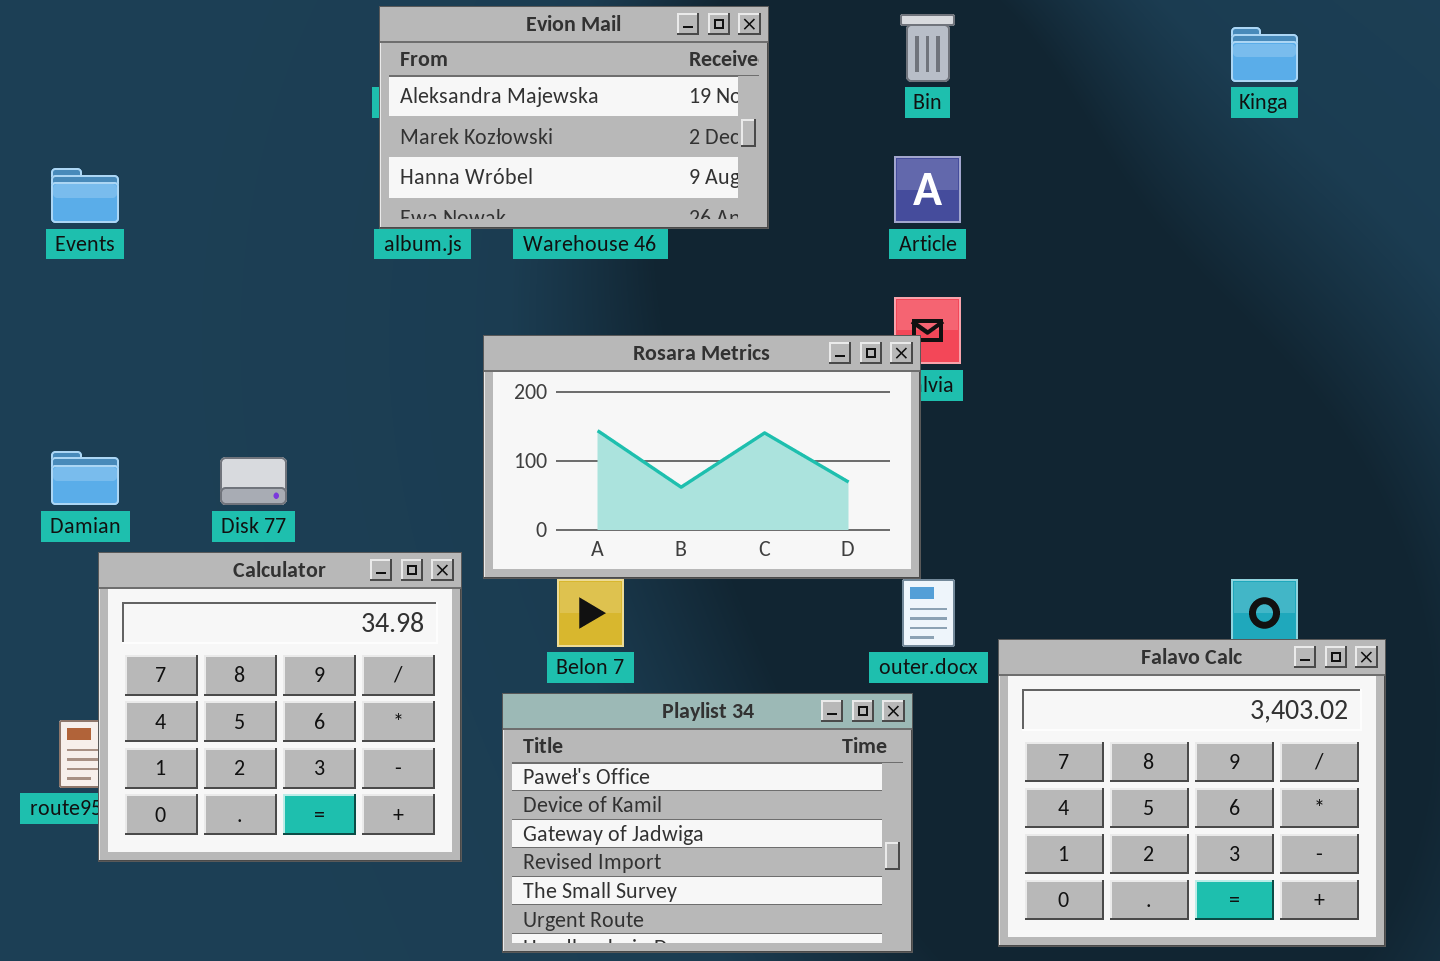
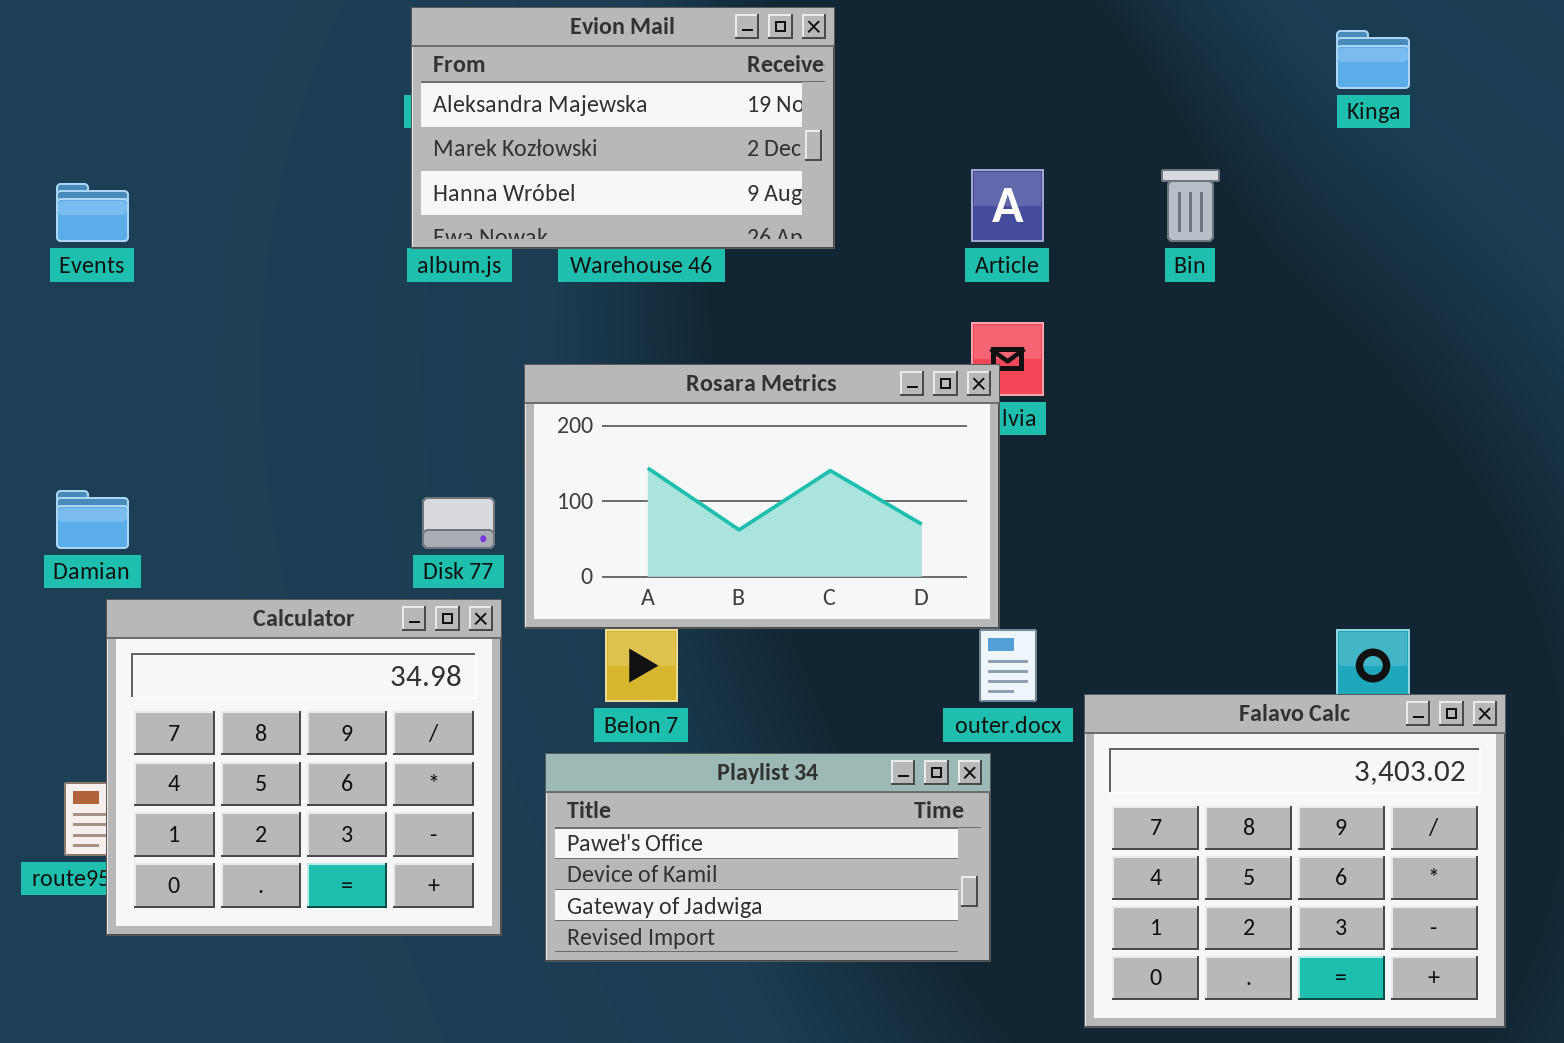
Bin: [900,14,955,82] -> [1161,169,1220,242], moved
Disk 77: [220,457,287,505] -> [422,497,495,549], moved
Playlist 34: [502,693,913,953] -> [545,753,991,962], resized

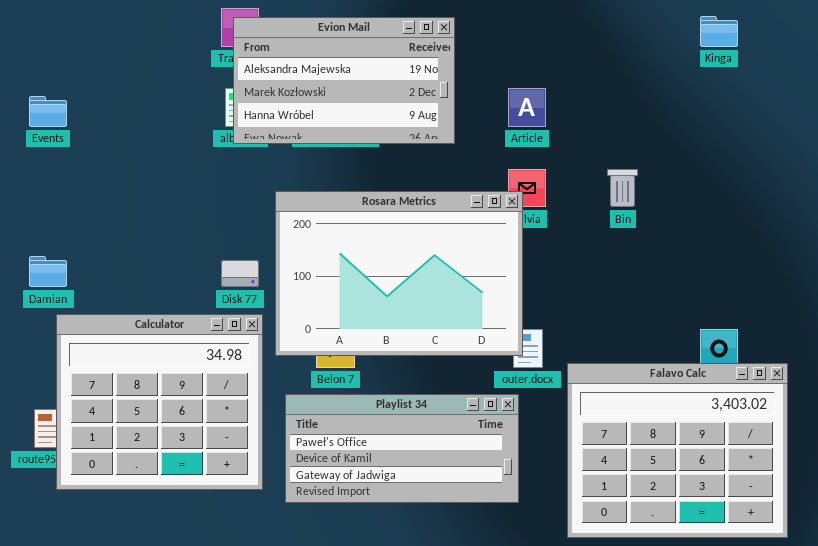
Evion Mail: [411,7,835,249] -> [233,17,455,144], moved
Bin: [1161,169,1220,242] -> [607,169,638,207], moved
Rosara Metrics: [524,364,1000,629] -> [275,191,523,356], resized

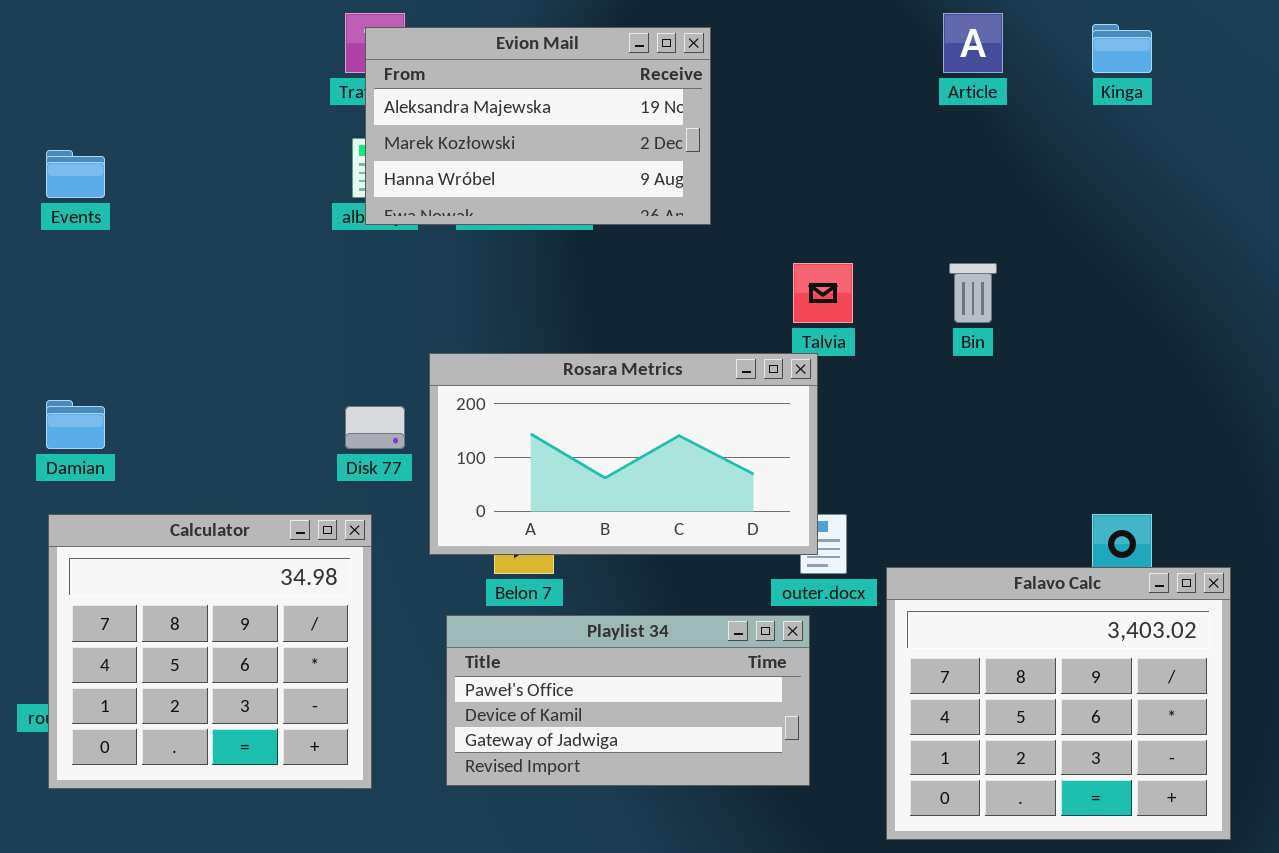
Article: [508,88,546,127] -> [943,13,1003,73], moved
Rosara Metrics: [275,191,523,356] -> [429,353,818,555], resized
Calculator: [56,314,263,490] -> [48,514,372,789], moved

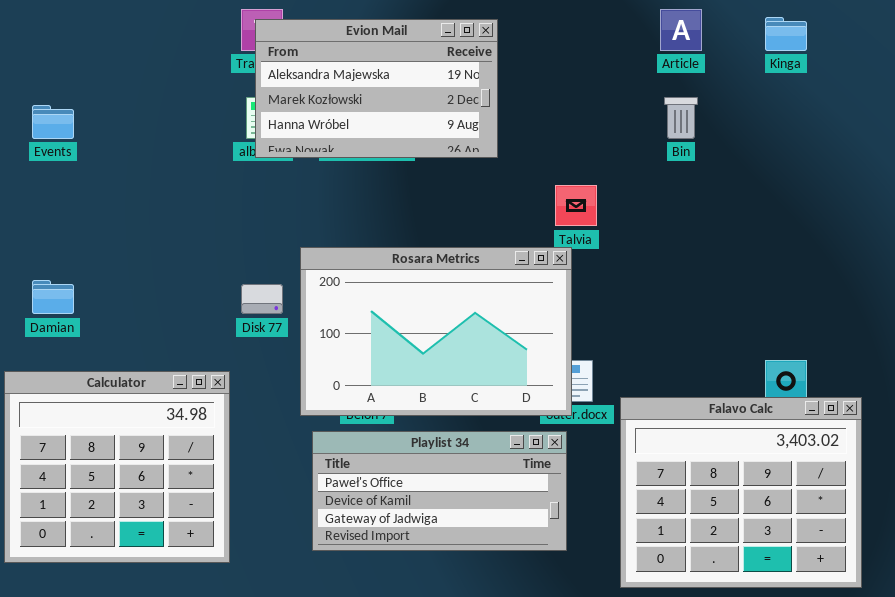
Bin: [949,263,997,323] -> [664,97,698,139], moved
Rosara Metrics: [429,353,818,555] -> [300,247,572,416], resized
Calculator: [48,514,372,789] -> [4,371,230,563], moved

